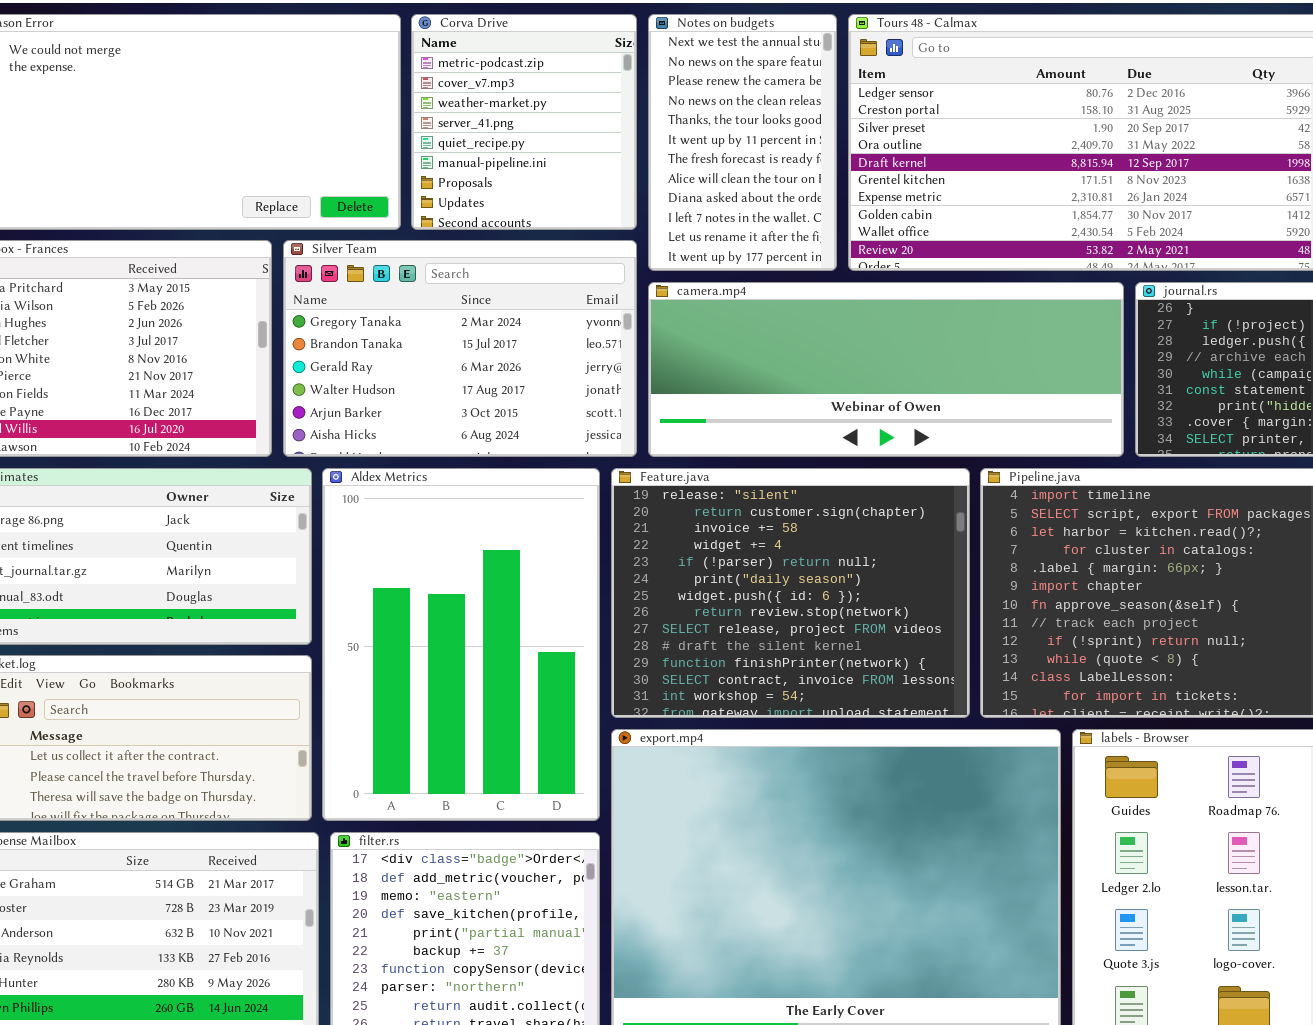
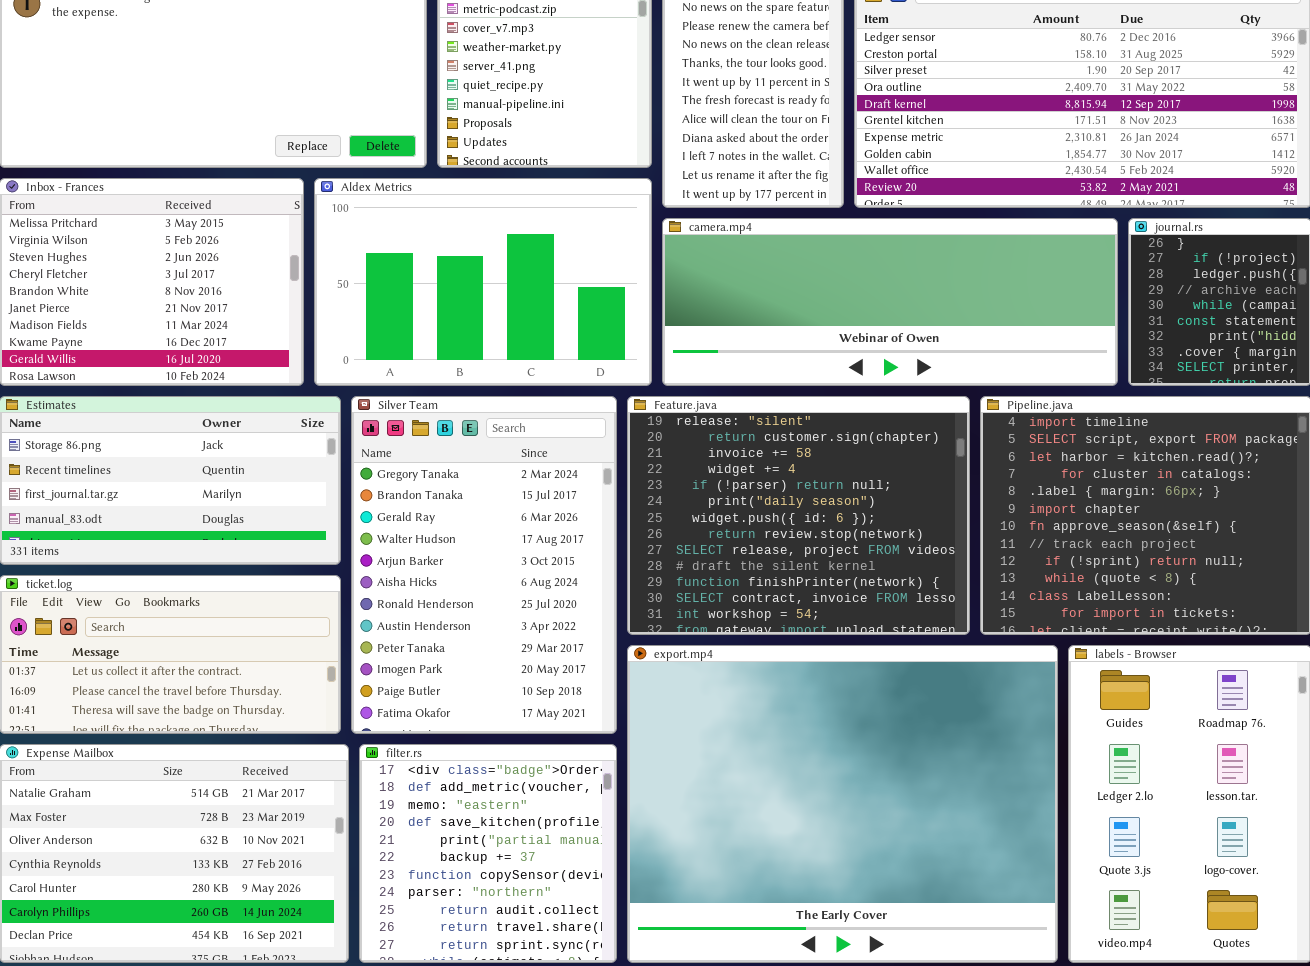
Silver Team: [283,240,637,457] -> [351,396,617,734], moved, resized
Aldex Metrics: [322,468,600,821] -> [314,178,652,386], moved, resized

